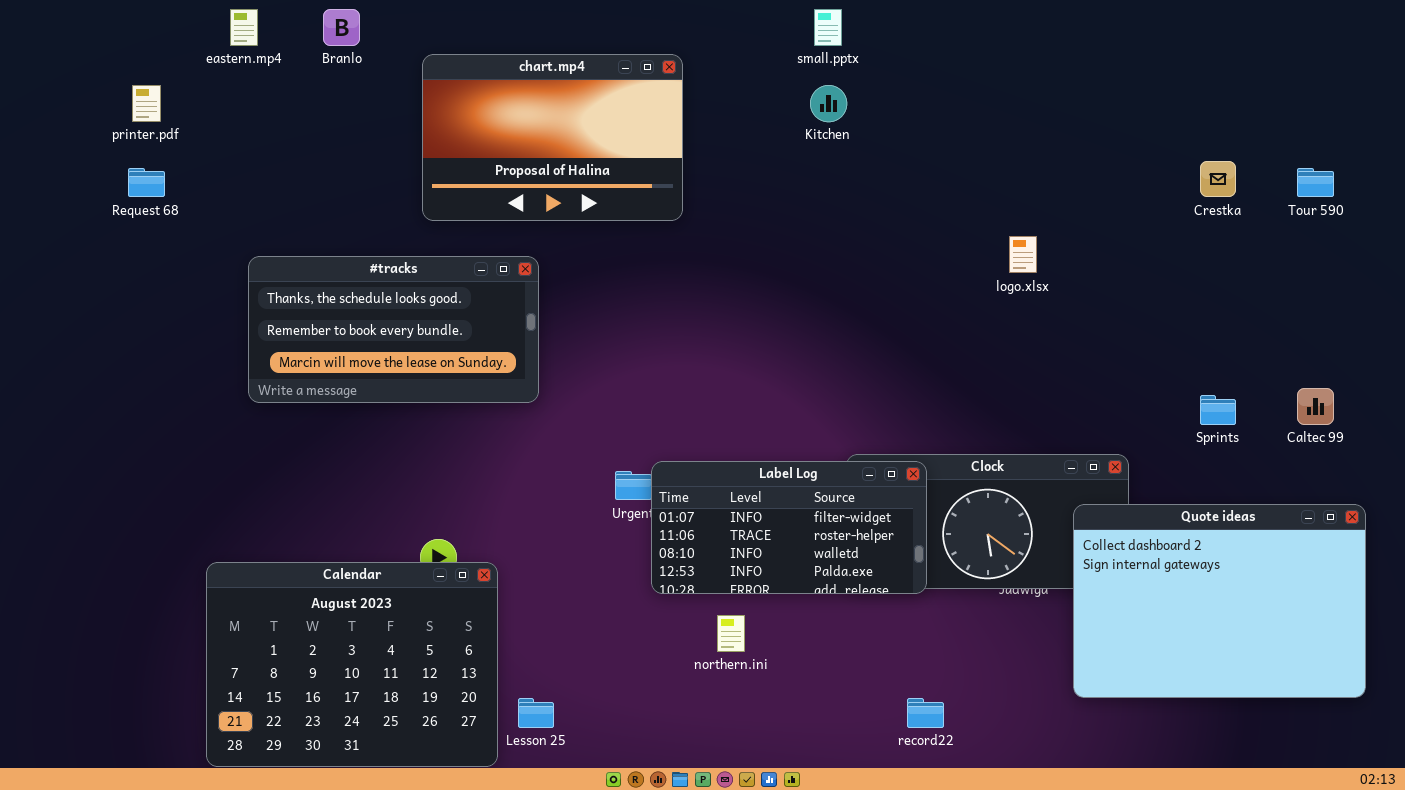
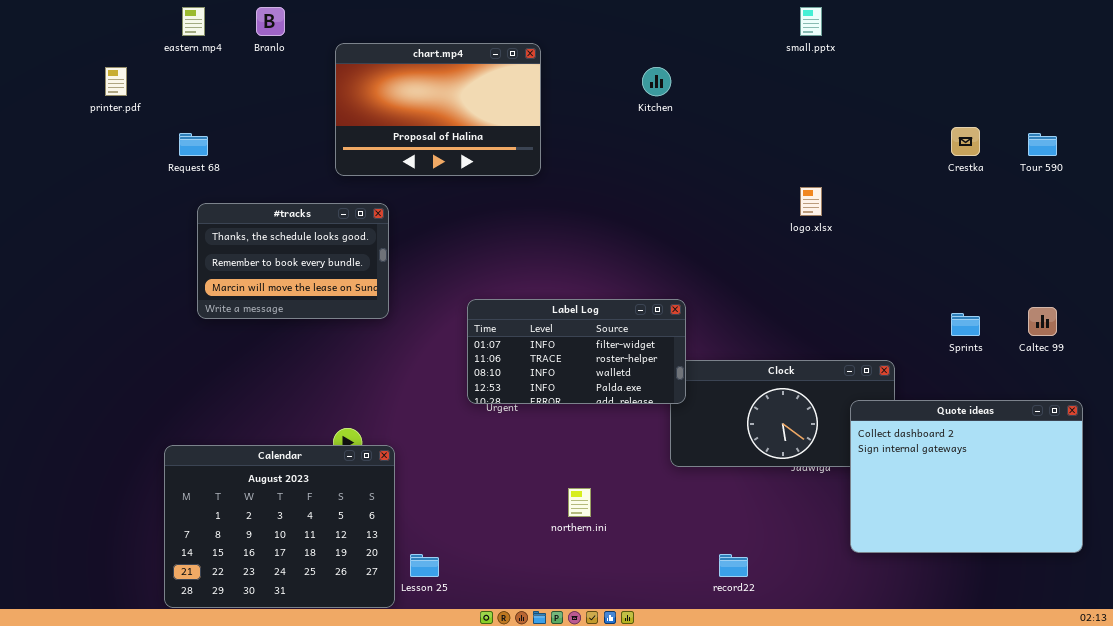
small.pptx: [814,9,842,46] -> [800,7,822,36], moved
Request 68: [128,168,165,197] -> [179,133,208,156], moved
#tracks: [248,256,539,403] -> [197,203,389,319], resized
Label Log: [651,461,927,594] -> [467,299,686,404], moved

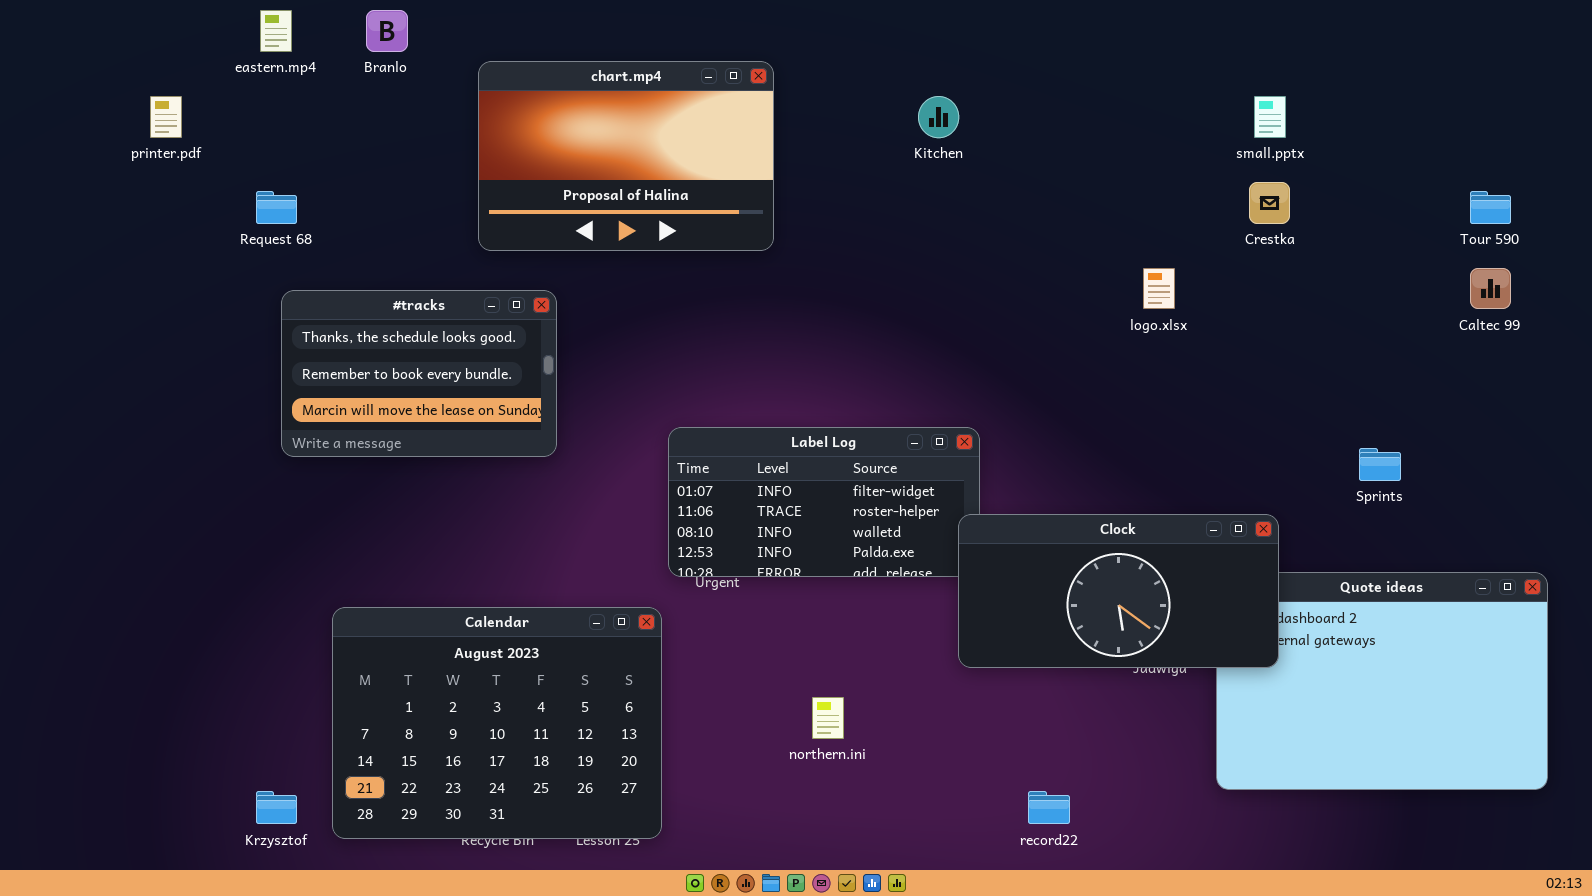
small.pptx: [800,7,822,36] -> [1254,96,1286,138], moved
Crestka: [951,127,980,156] -> [1249,182,1290,224], moved
Caltec 99: [1028,307,1057,336] -> [1470,268,1511,309], moved
Clock: [670,360,895,467] -> [958,514,1279,668], raised
Calendar: [164,445,395,608] -> [332,607,662,839], moved

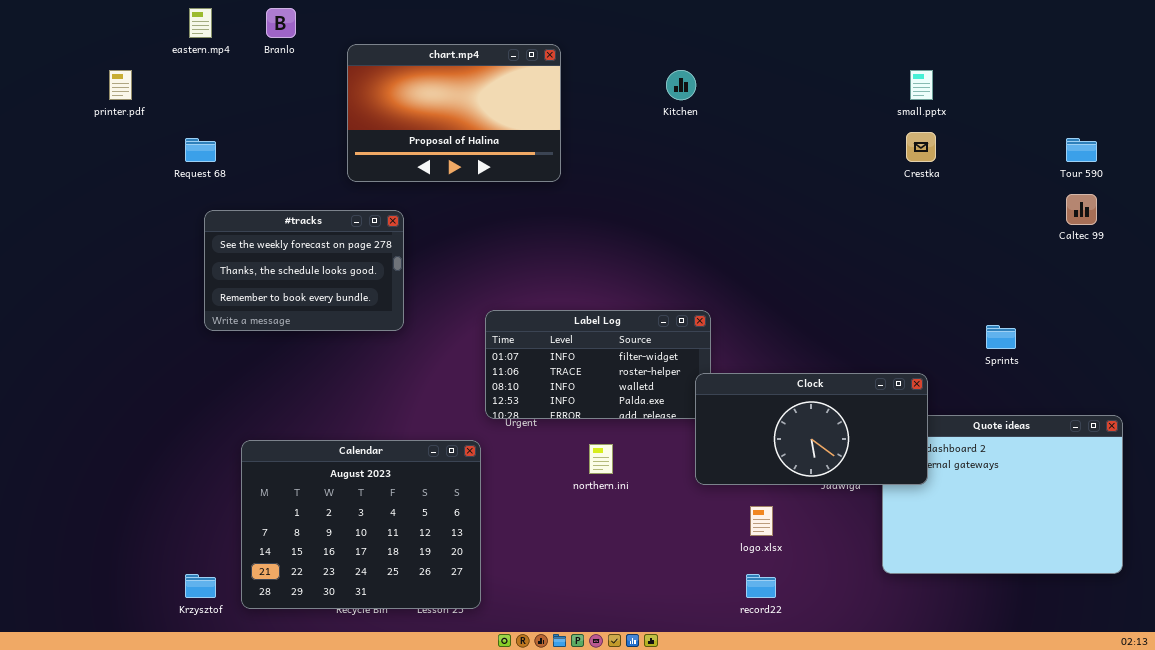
logo.xlsx: [1143,268,1175,309] -> [750,506,773,536], moved
#tracks: [281,290,557,457] -> [204,210,404,331], scrolled up 1 row
northern.ini: [812,697,844,739] -> [589,444,613,474], moved

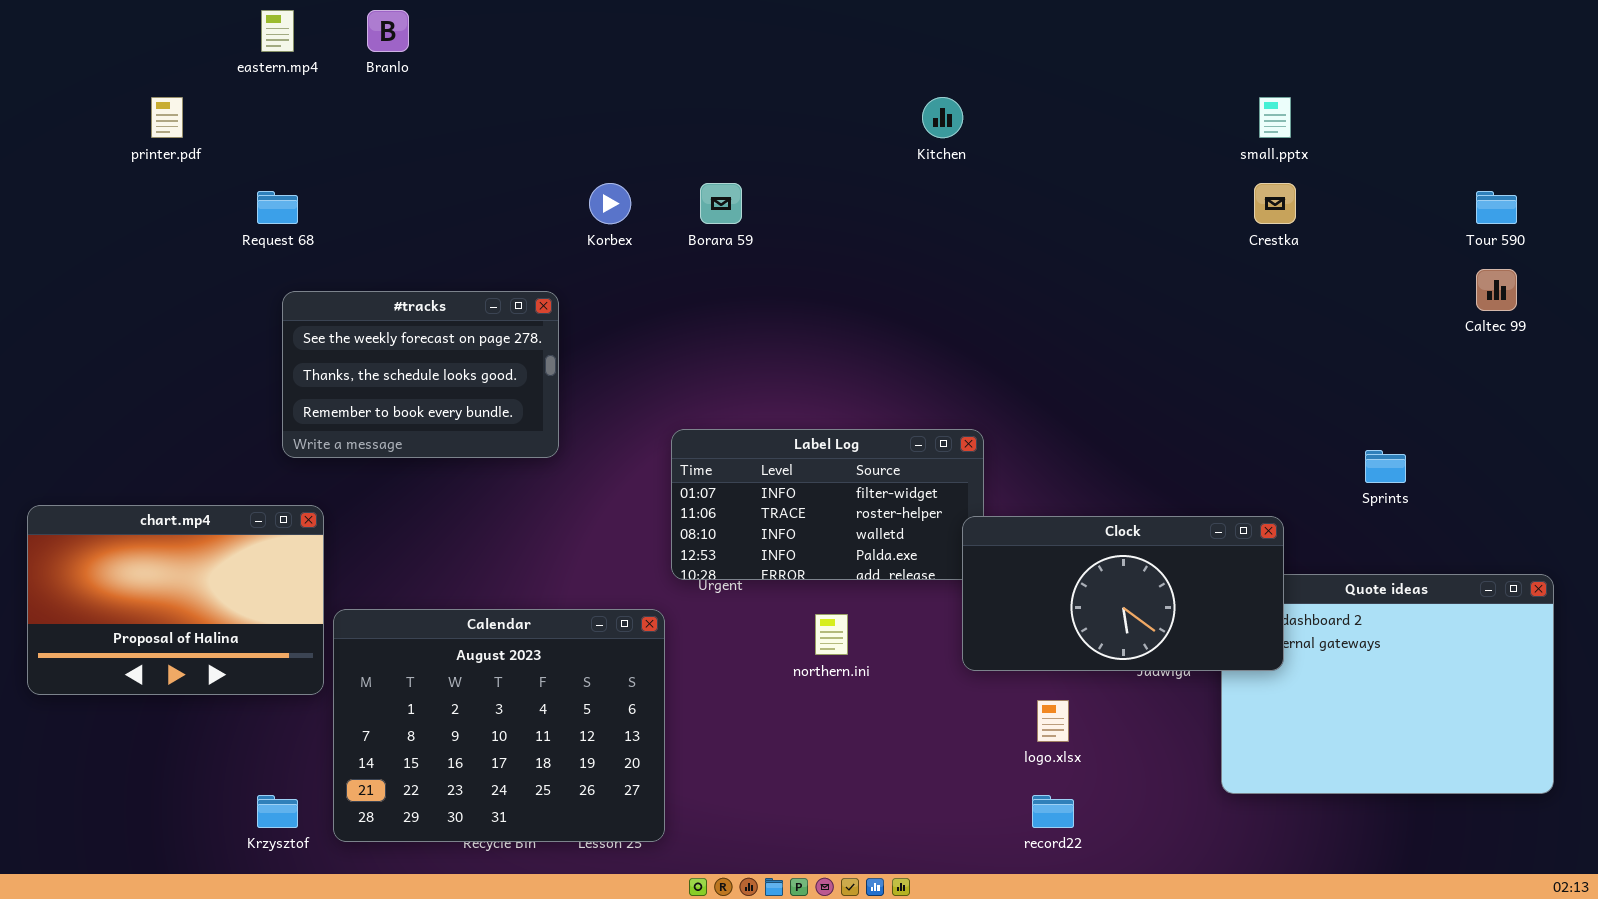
chart.mp4: [347,44,561,182] -> [27,505,324,695], moved

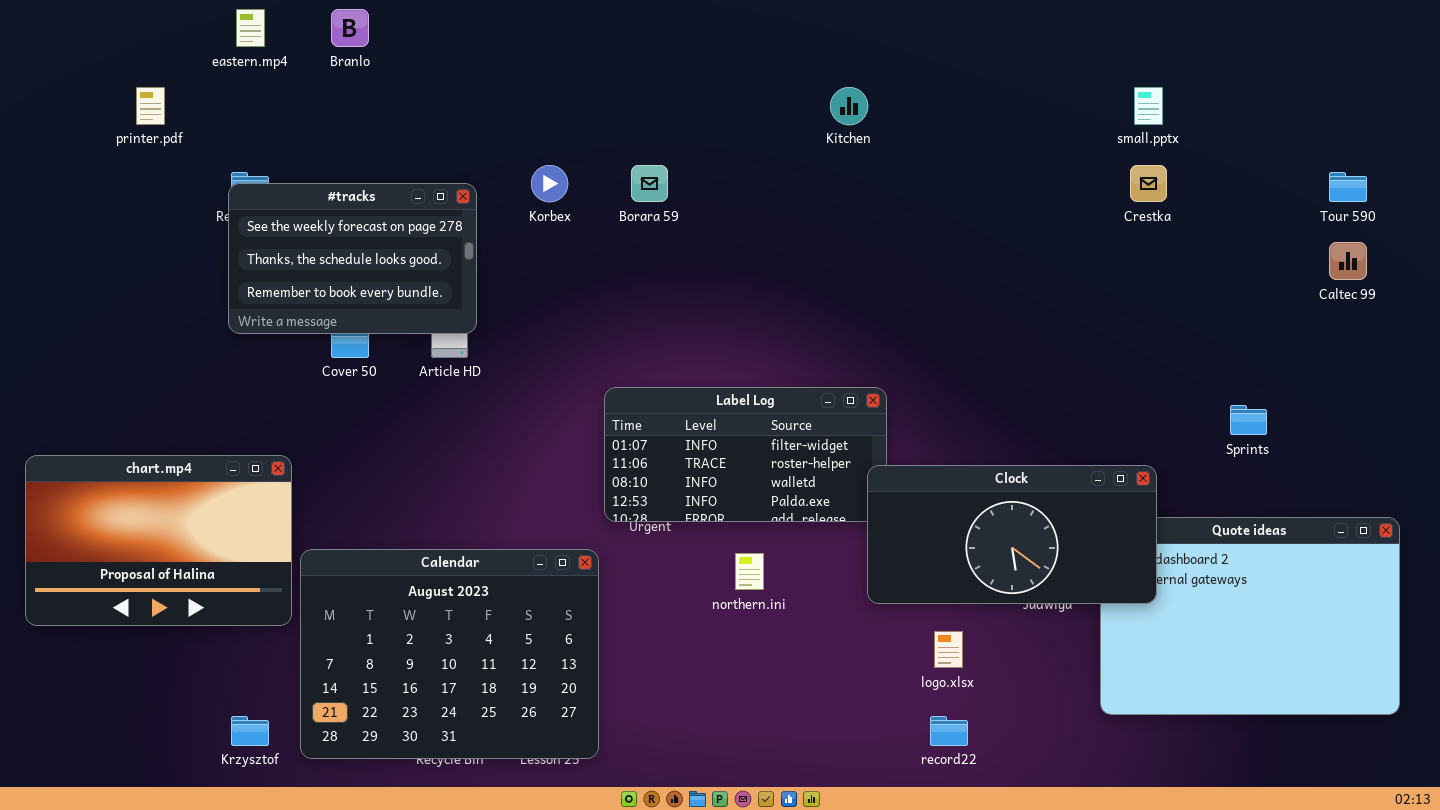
#tracks: [282,291,559,458] -> [228,183,477,334], moved

